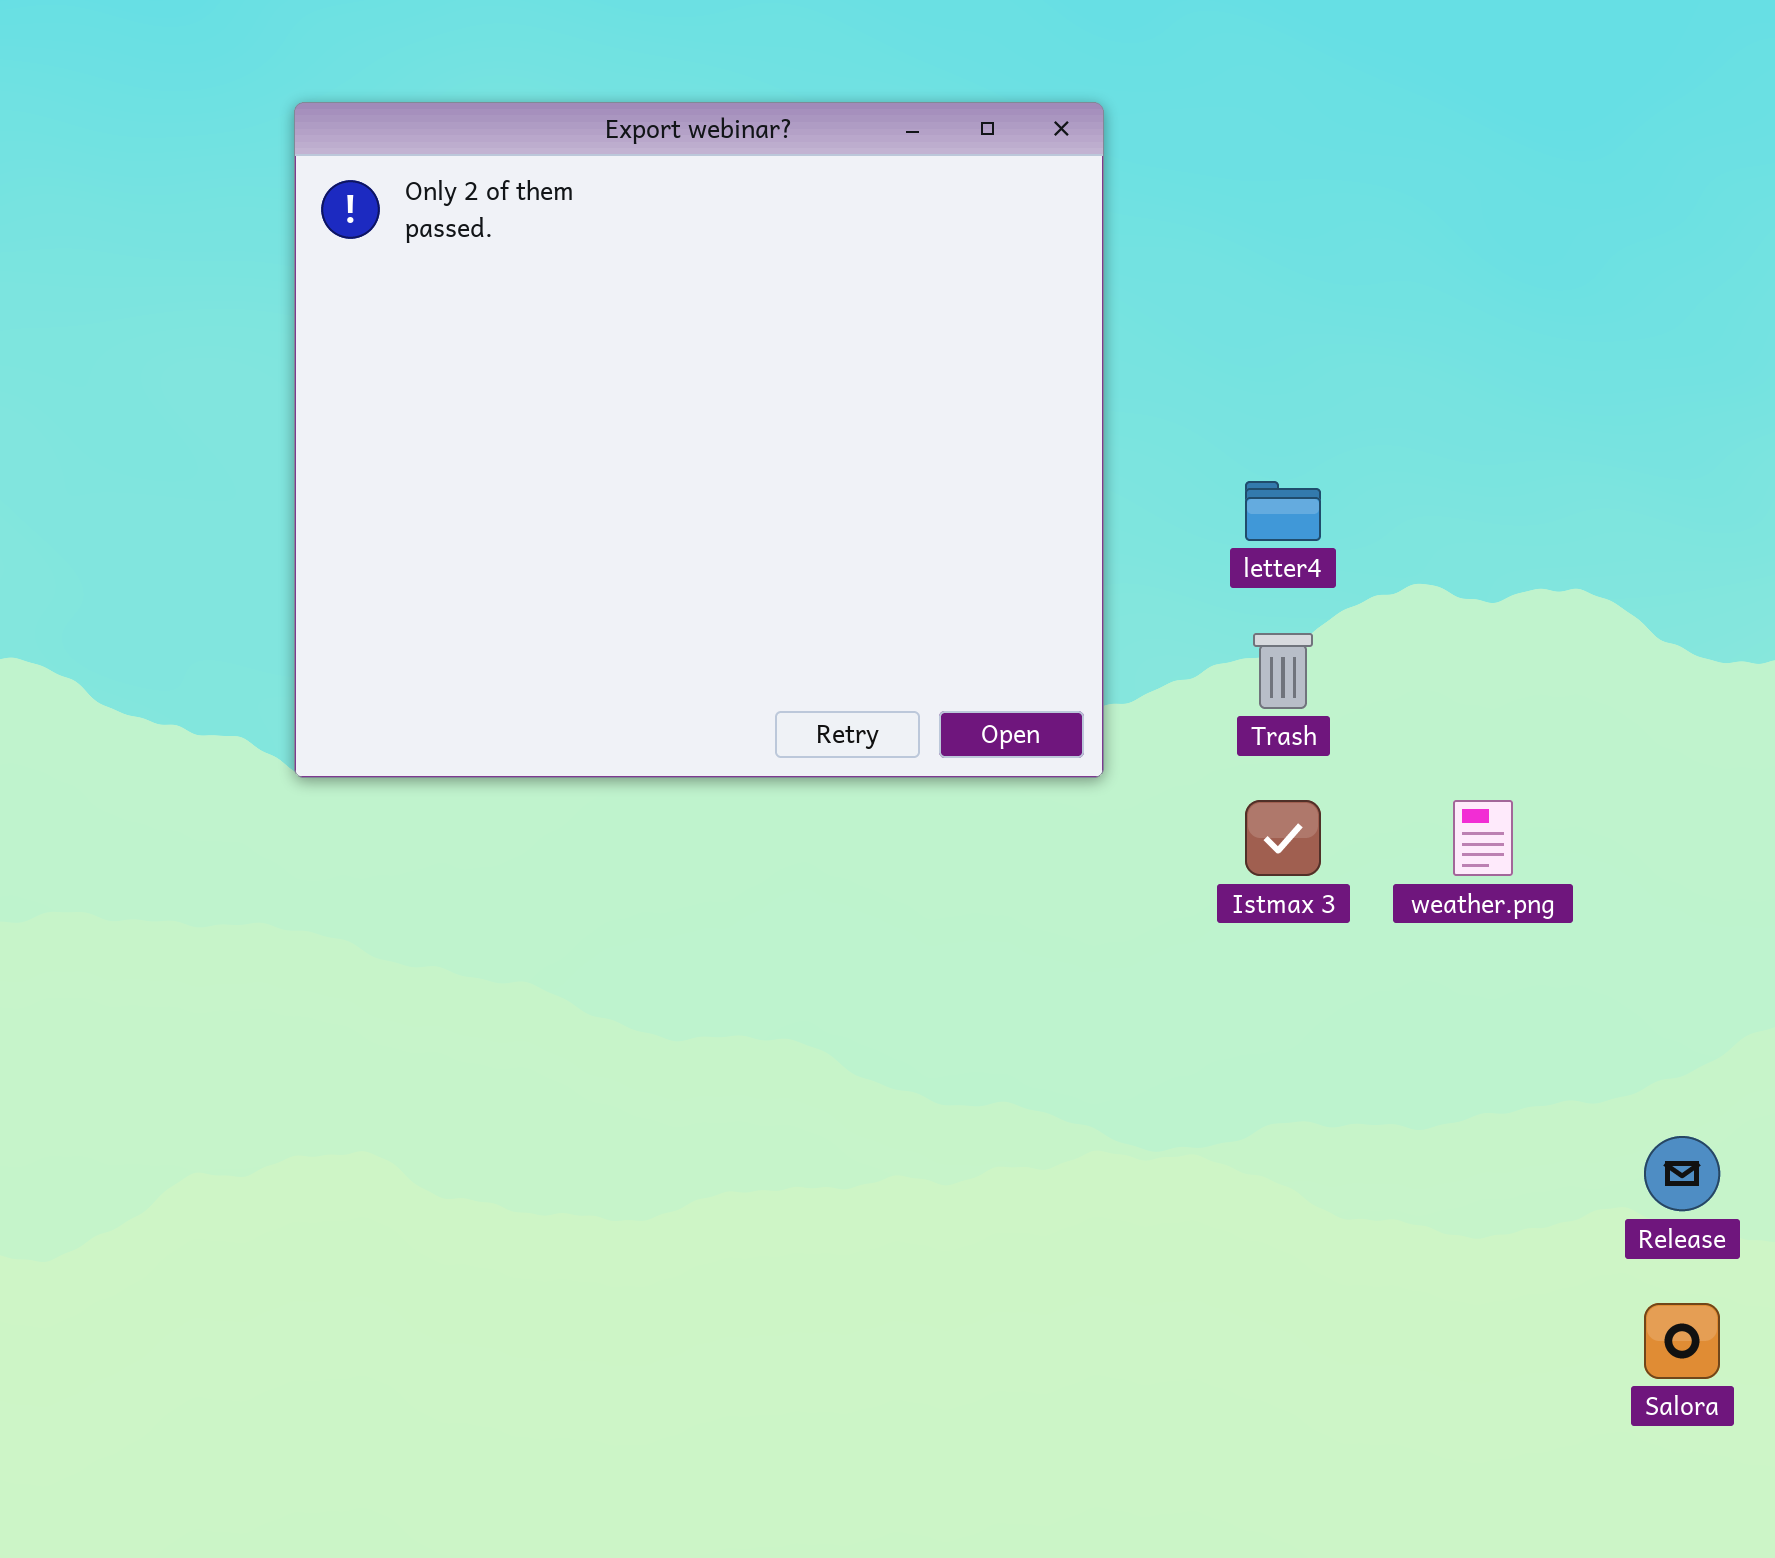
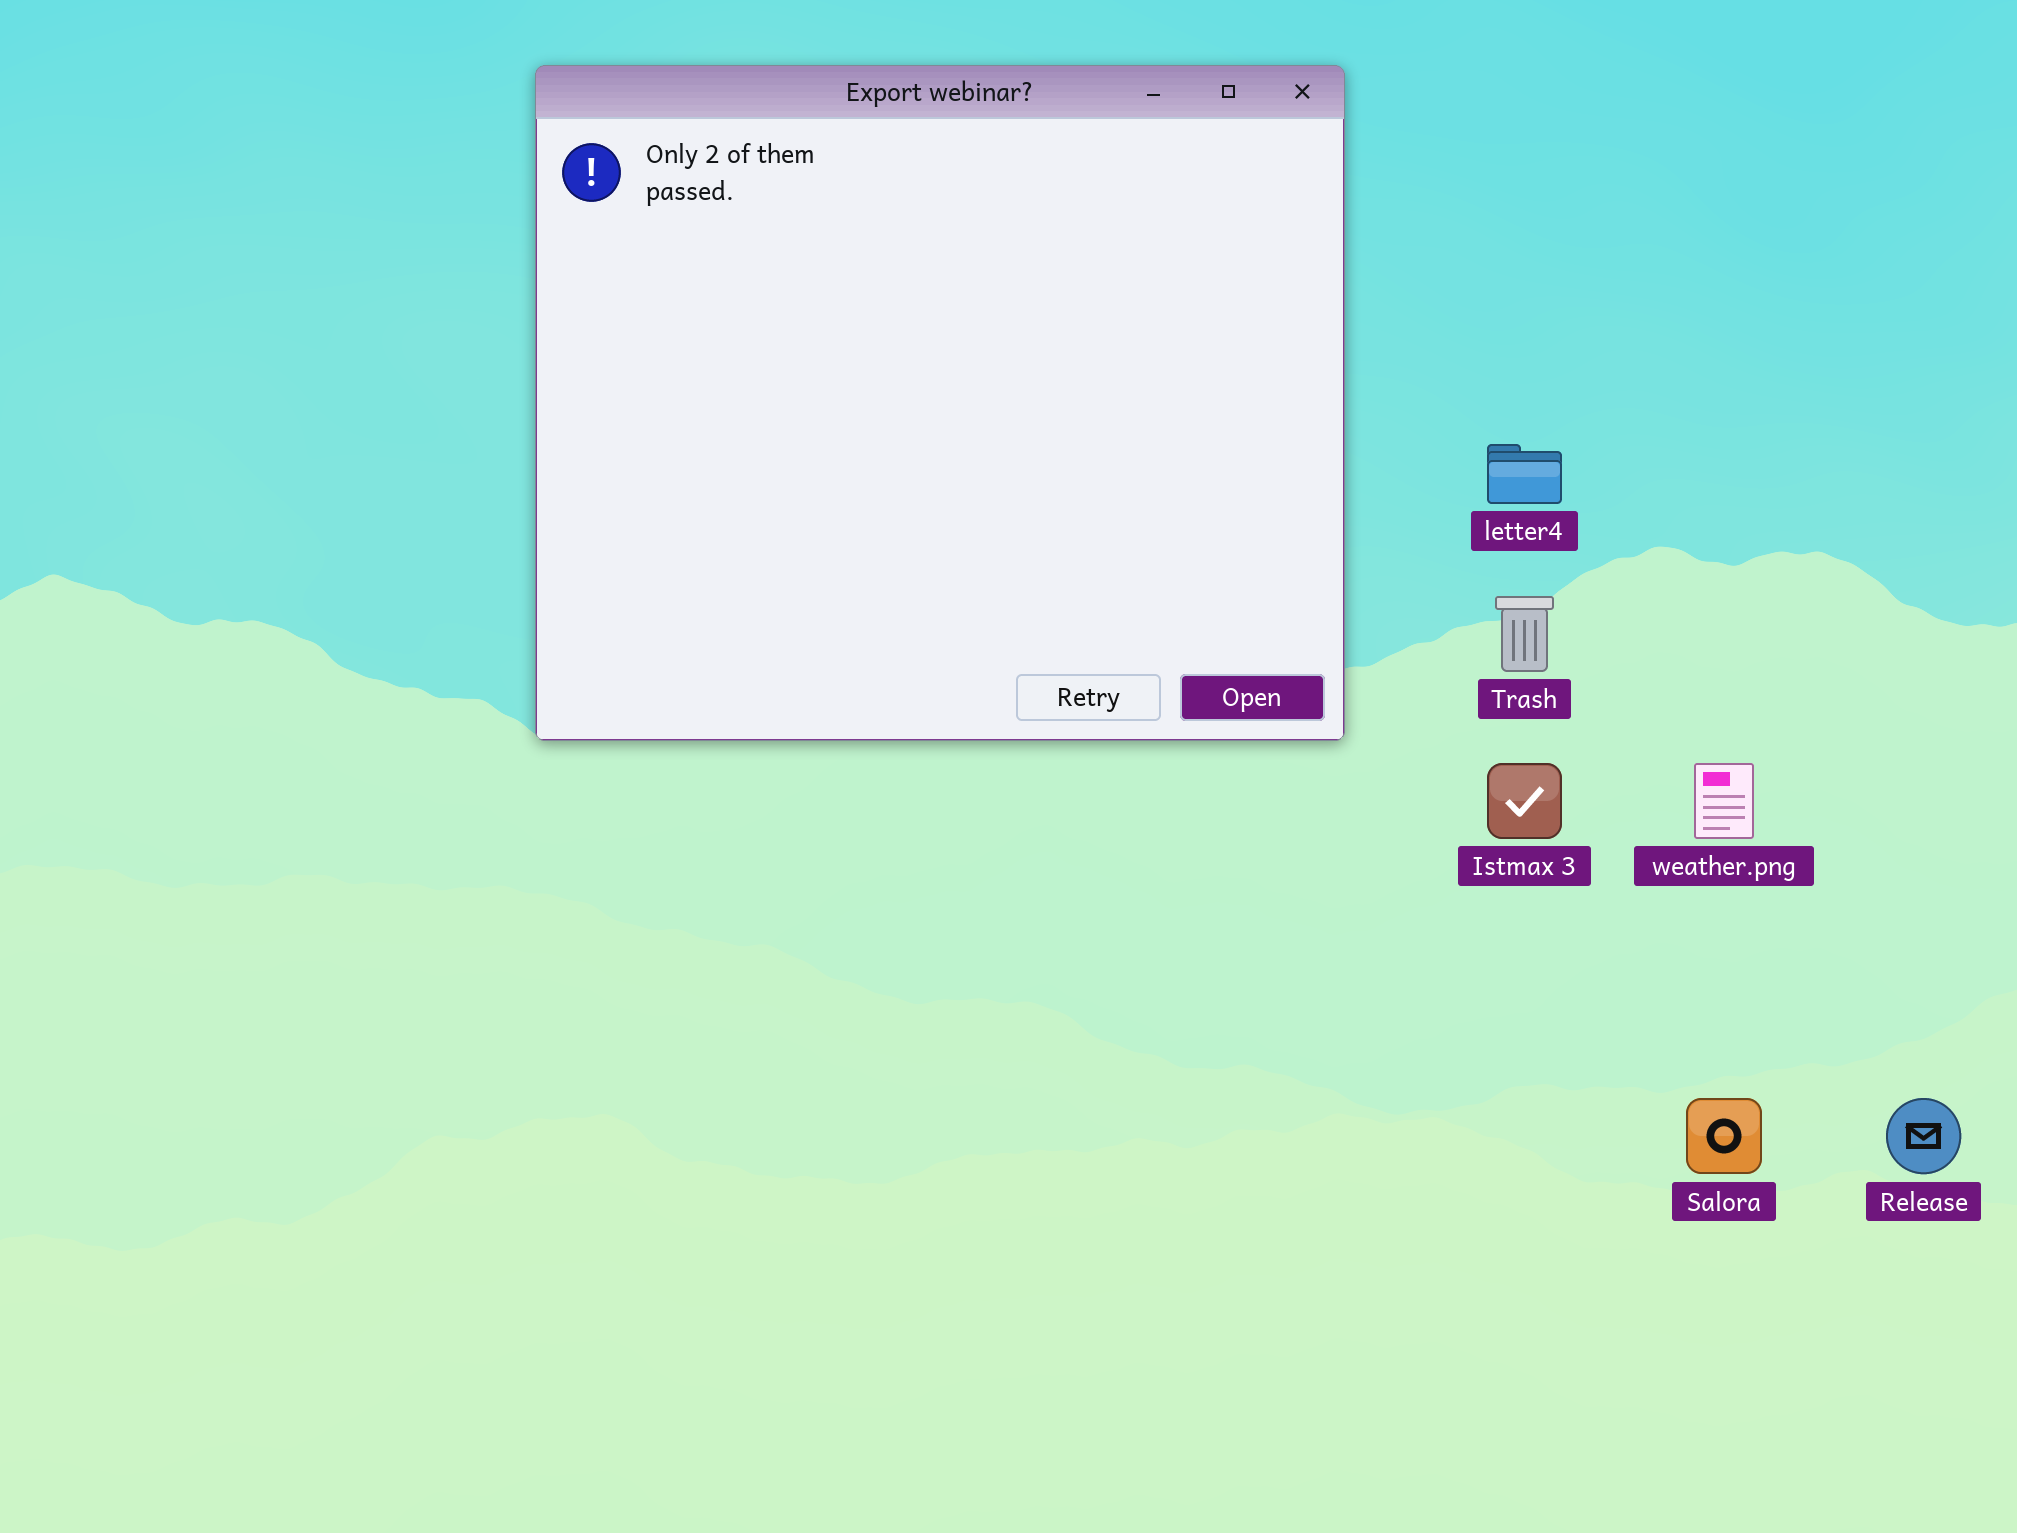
Salora: [1644,1303,1720,1379] -> [1686,1098,1762,1174], moved

